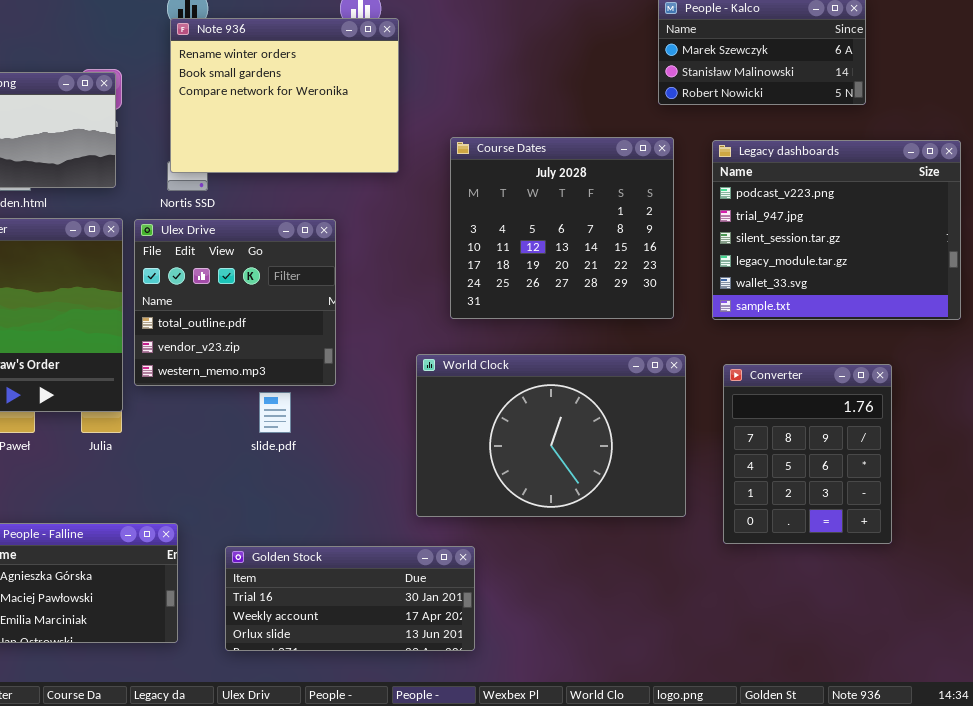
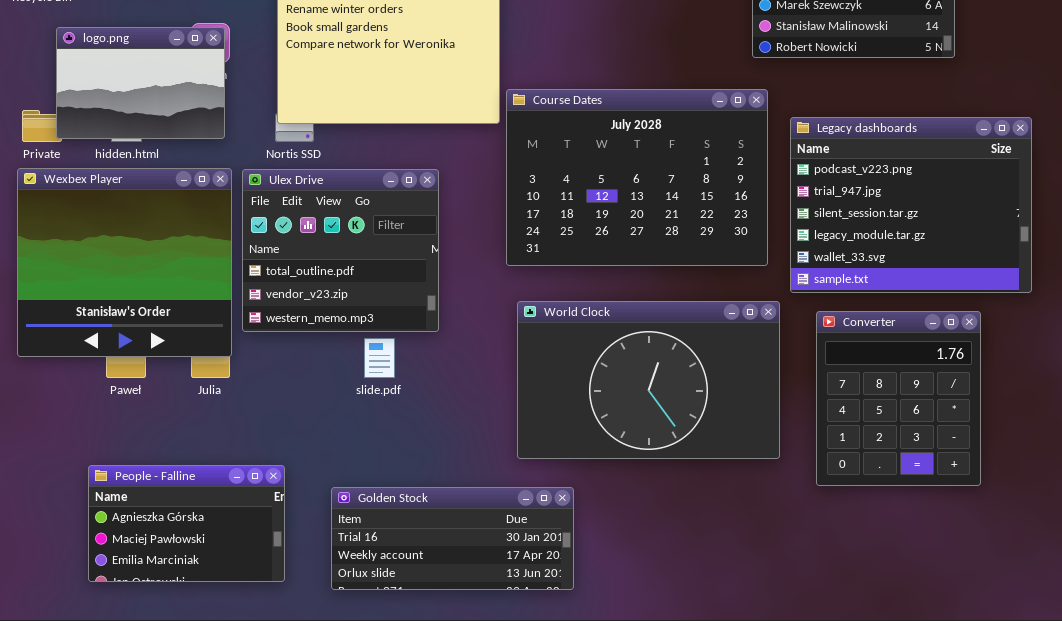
Course Dates: [450,137,674,319] -> [506,89,768,266], resized
Legacy dashboards: [712,140,961,320] -> [790,117,1032,293], moved

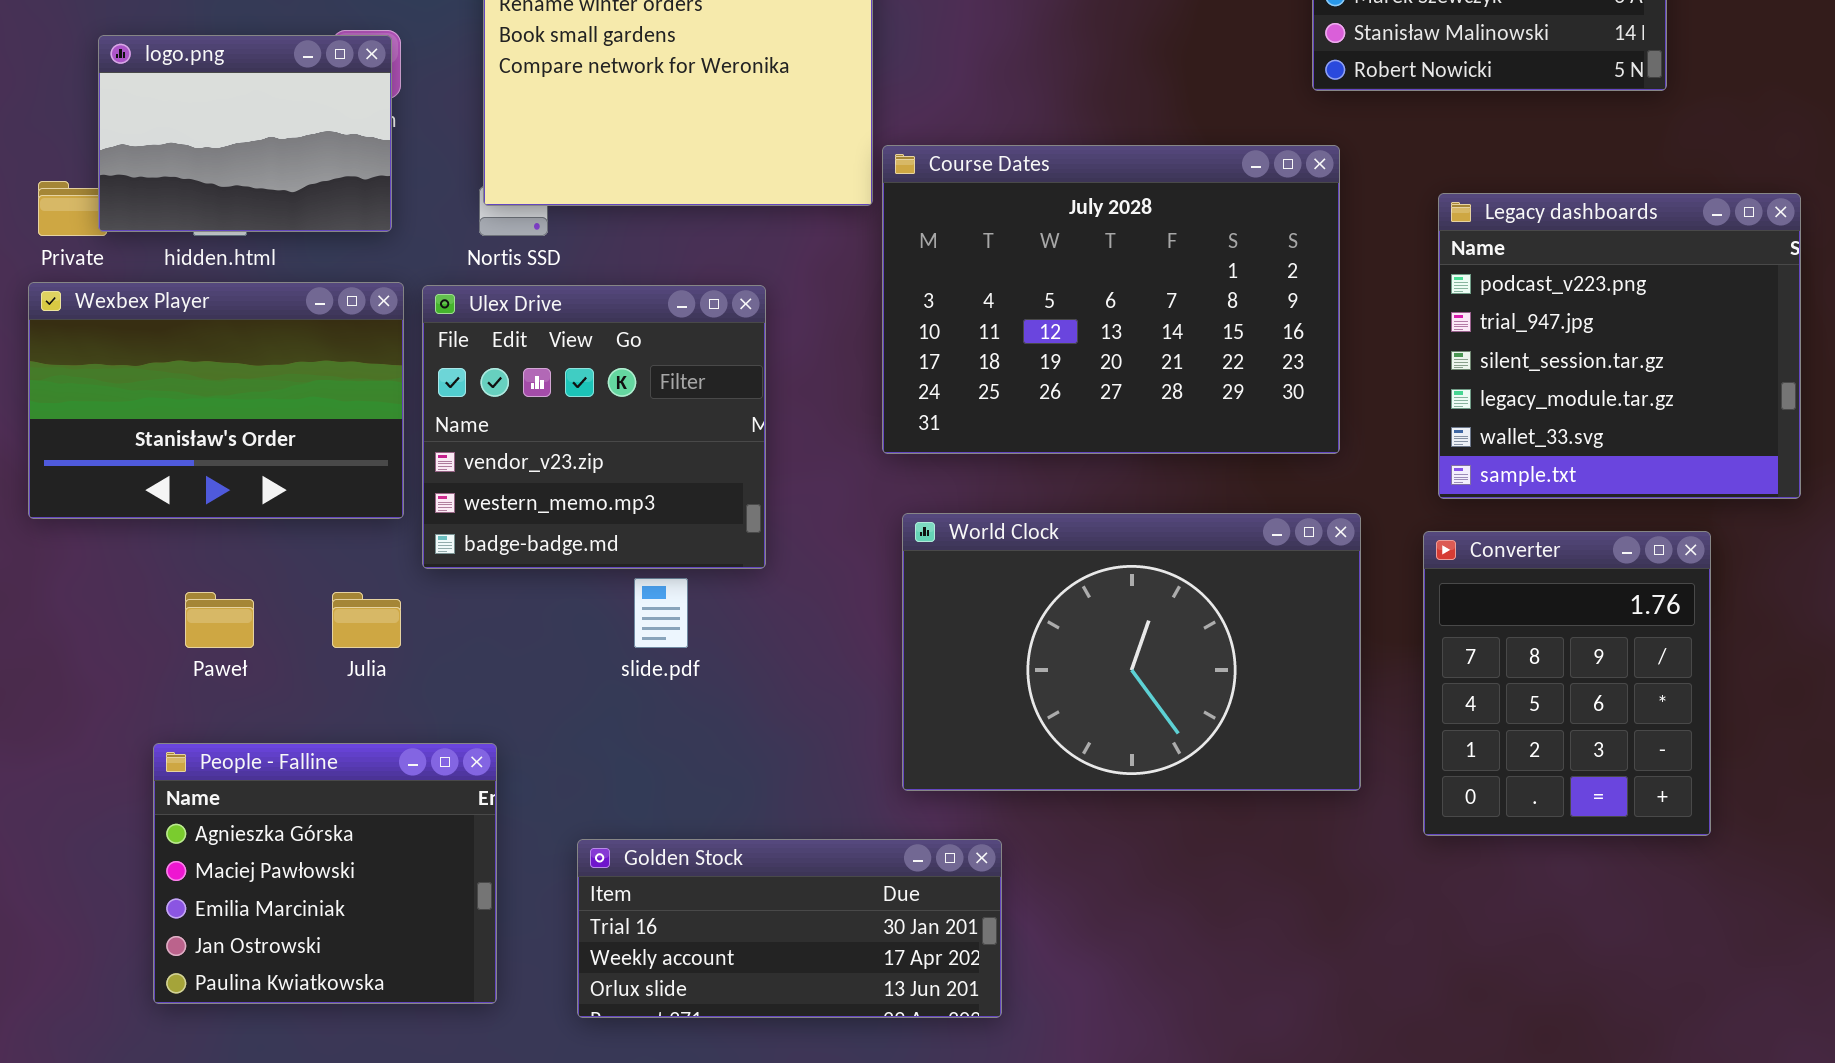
Legacy dashboards: [790,117,1032,293] -> [1438,193,1801,499], resized
Wexbex Player: [17,168,232,357] -> [28,282,404,519], resized
Ulex Drive: [242,169,439,332] -> [422,285,766,569], scrolled down 1 row
People - Falline: [88,465,285,582] -> [153,743,497,1004], resized

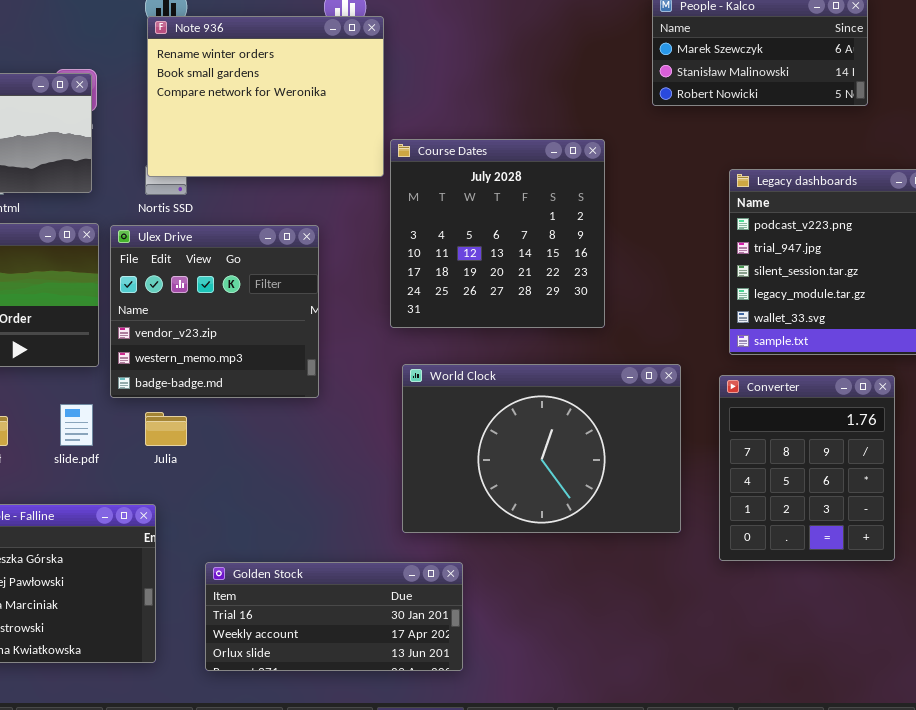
Course Dates: [882,145,1340,454] -> [390,139,605,328], resized
slide.pdf: [634,578,688,648] -> [60,404,93,446], moved
Julia: [332,592,401,648] -> [145,412,187,446], moved

